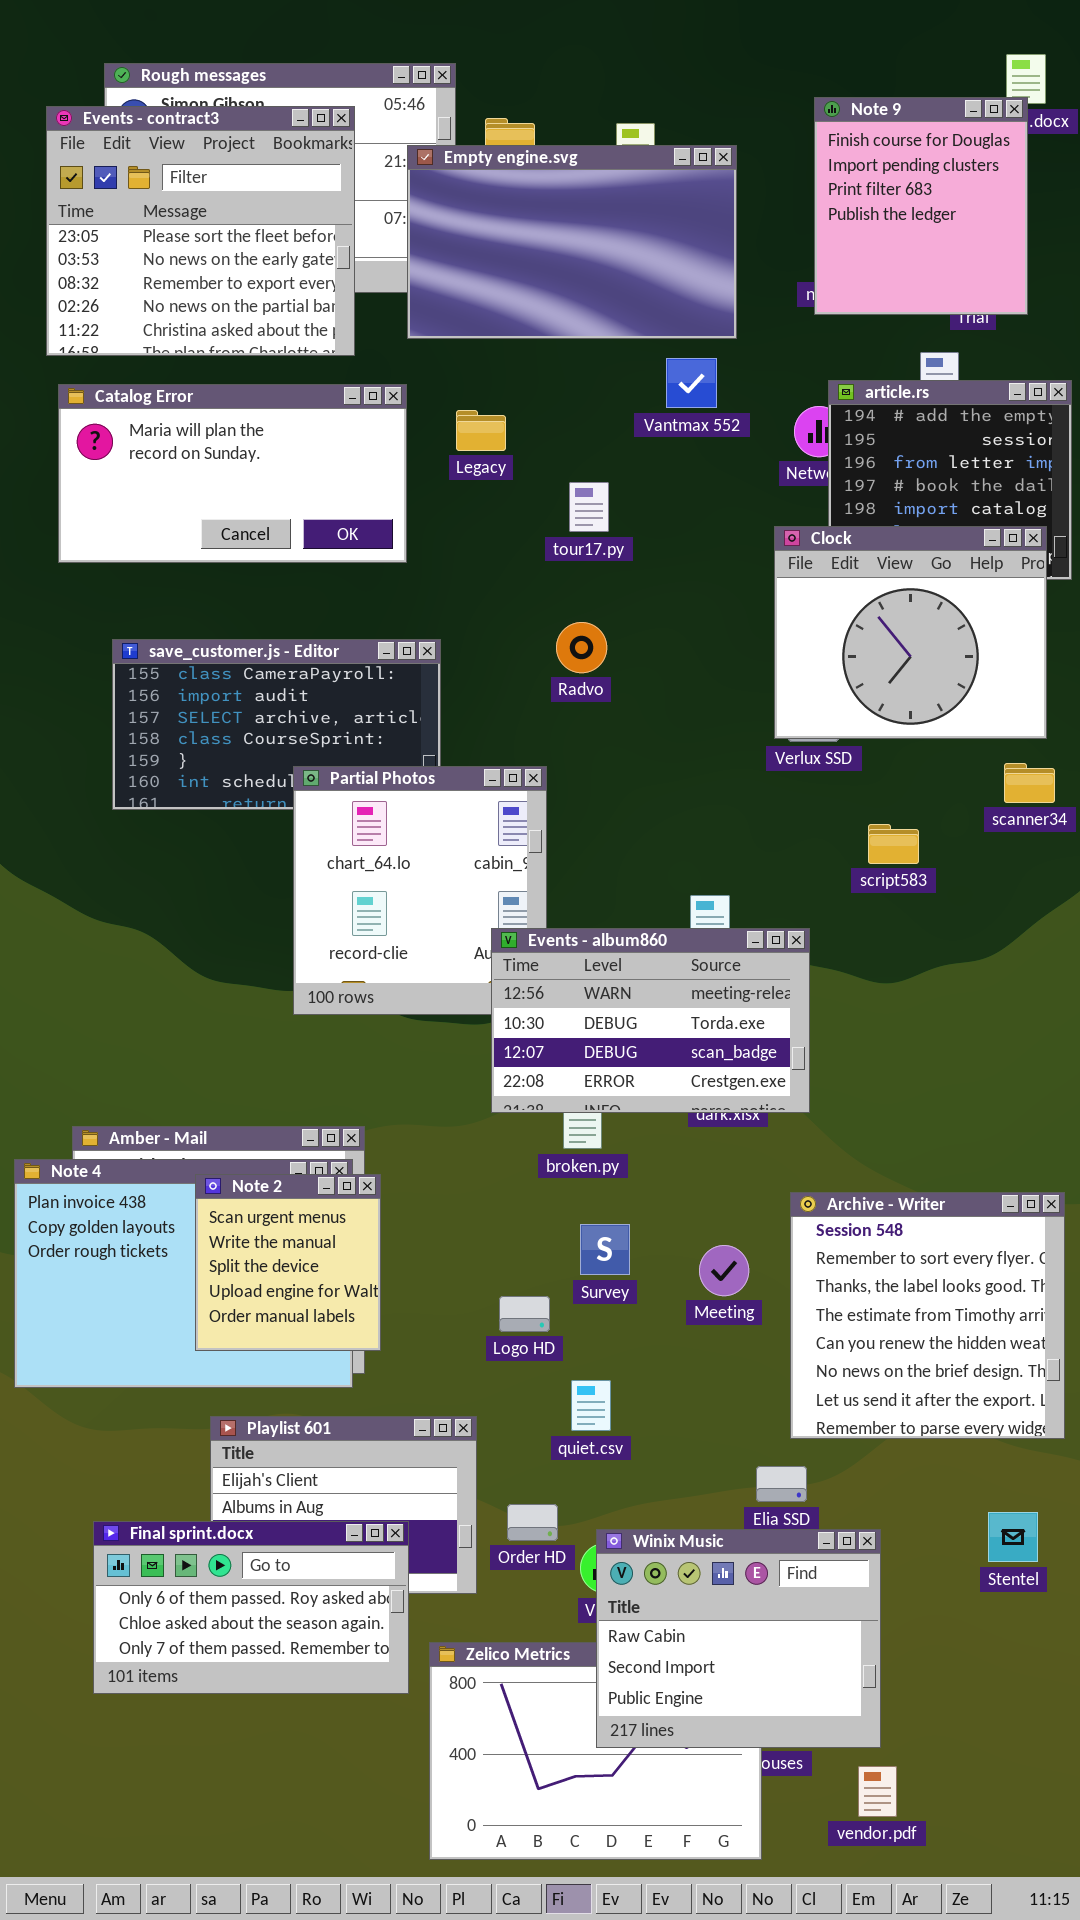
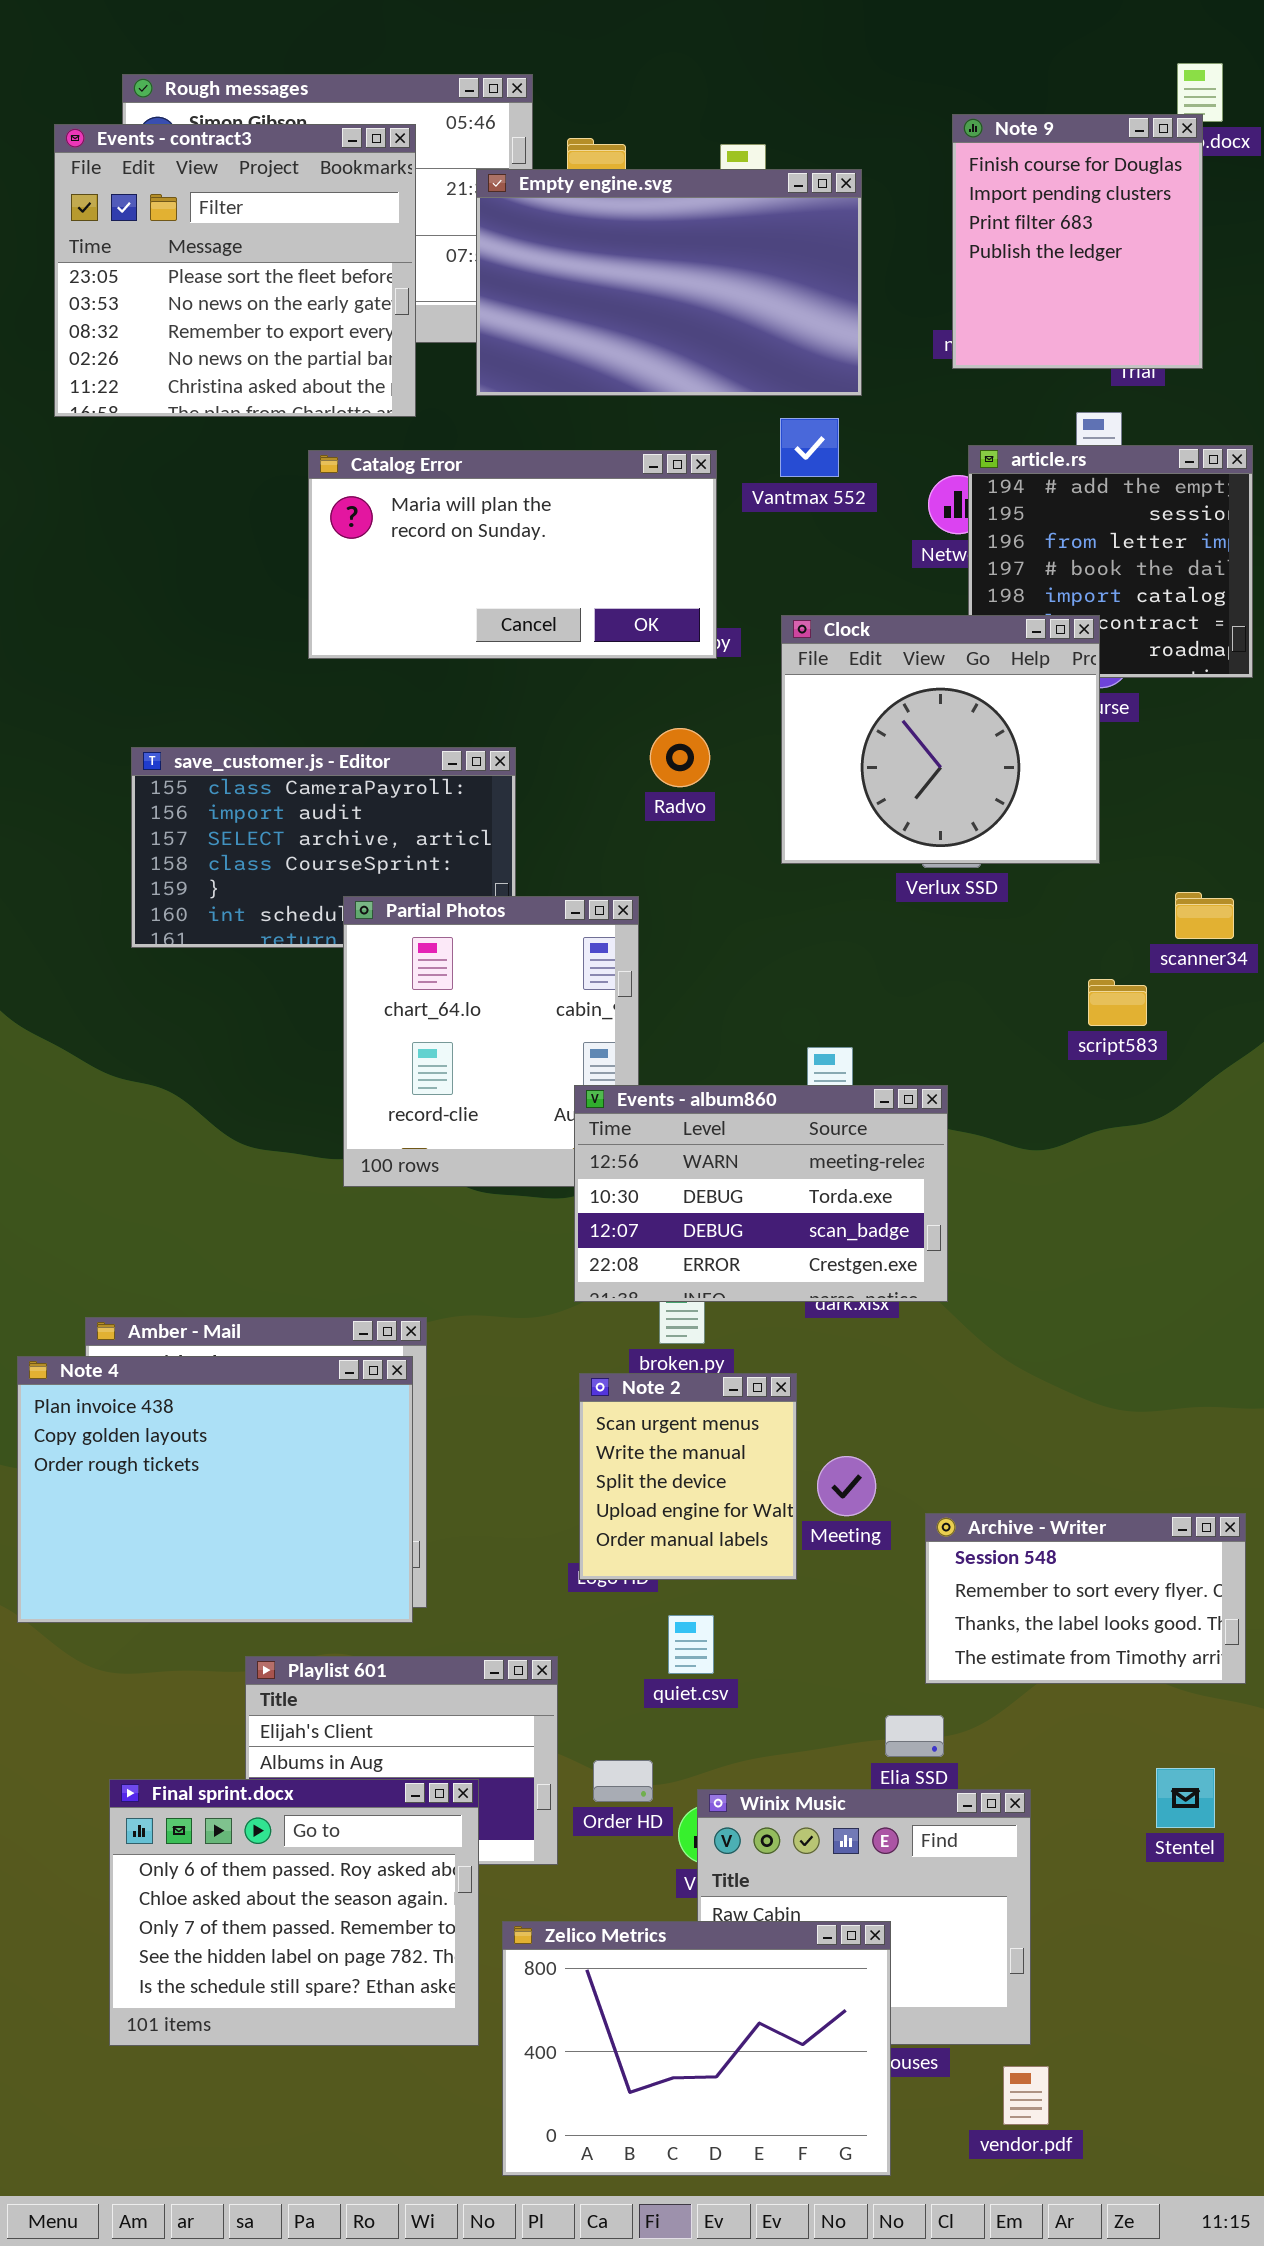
Catalog Error: [58,384,407,563] -> [308,450,717,659], moved
Clock: [774,526,1047,739] -> [781,615,1100,864], moved
script583: [868,824,919,864] -> [1088,979,1147,1026], moved
Note 2: [195,1174,381,1351] -> [579,1373,797,1580], moved
Archive - Writer: [790,1192,1065,1439] -> [925,1513,1246,1684], resized
Final sprint.docx: [93,1521,409,1694] -> [109,1779,479,2046], resized
Zelico Metrics: [429,1642,762,1860] -> [502,1921,891,2176], raised

